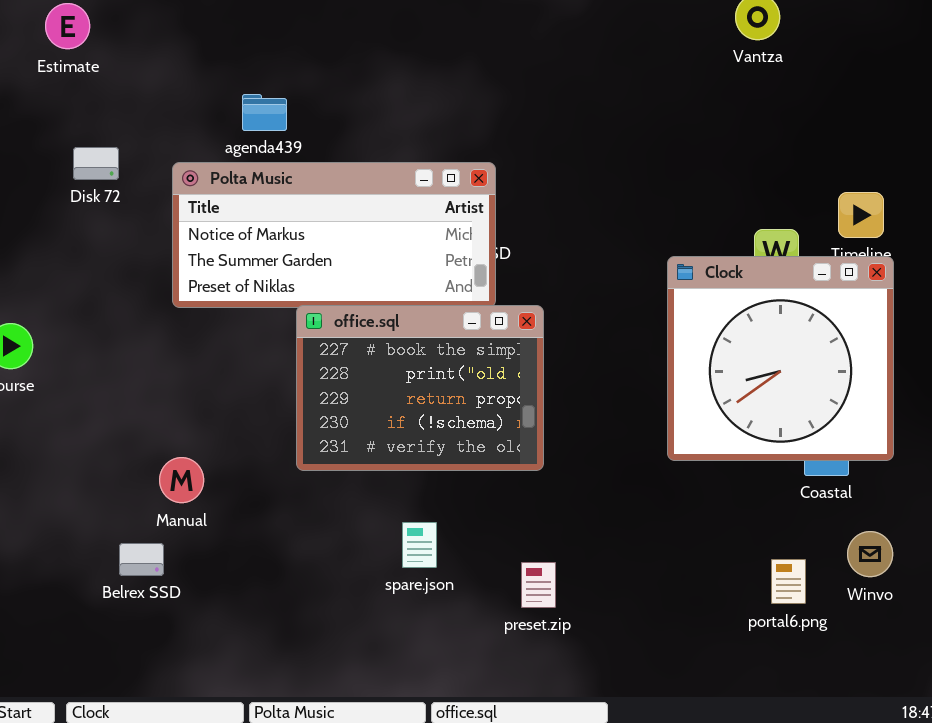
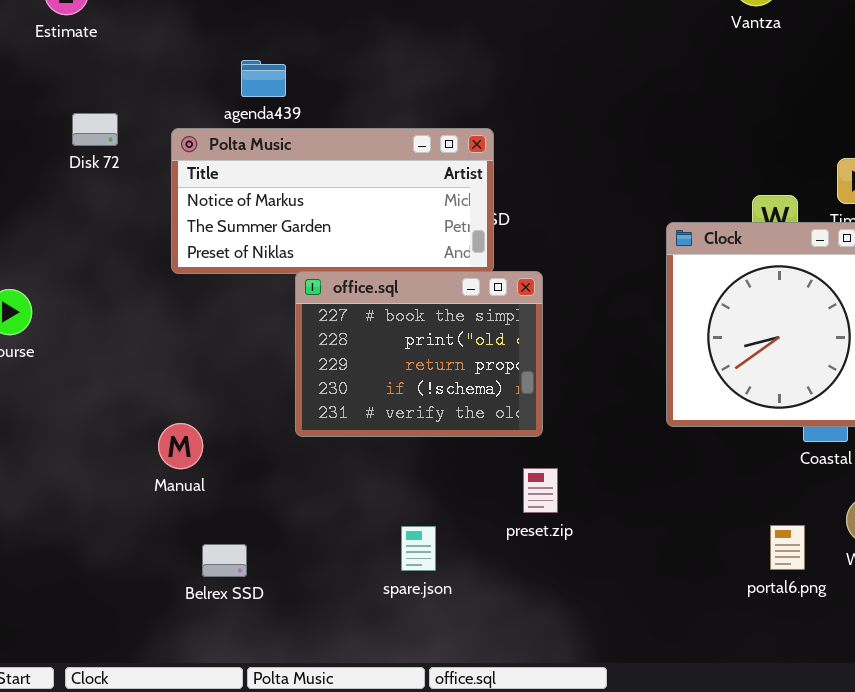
spare.json: [402,522,437,568] -> [401,526,436,571], moved
Belrex SSD: [119,543,164,576] -> [202,544,247,577], moved
preset.zip: [521,562,556,608] -> [523,468,558,513], moved

